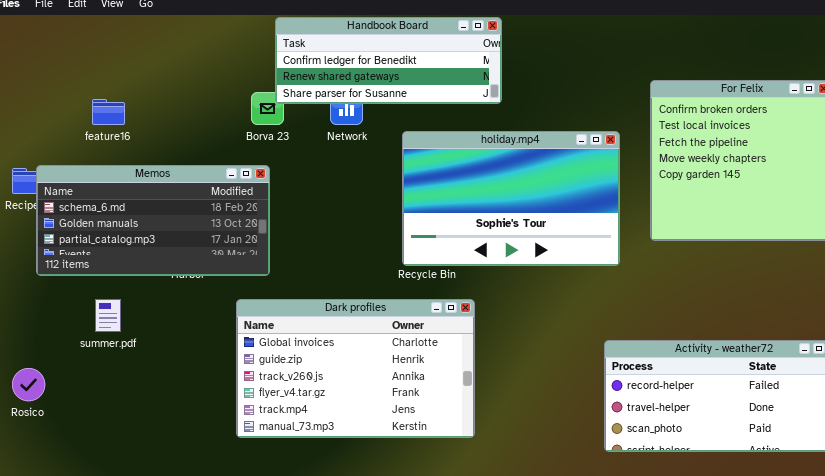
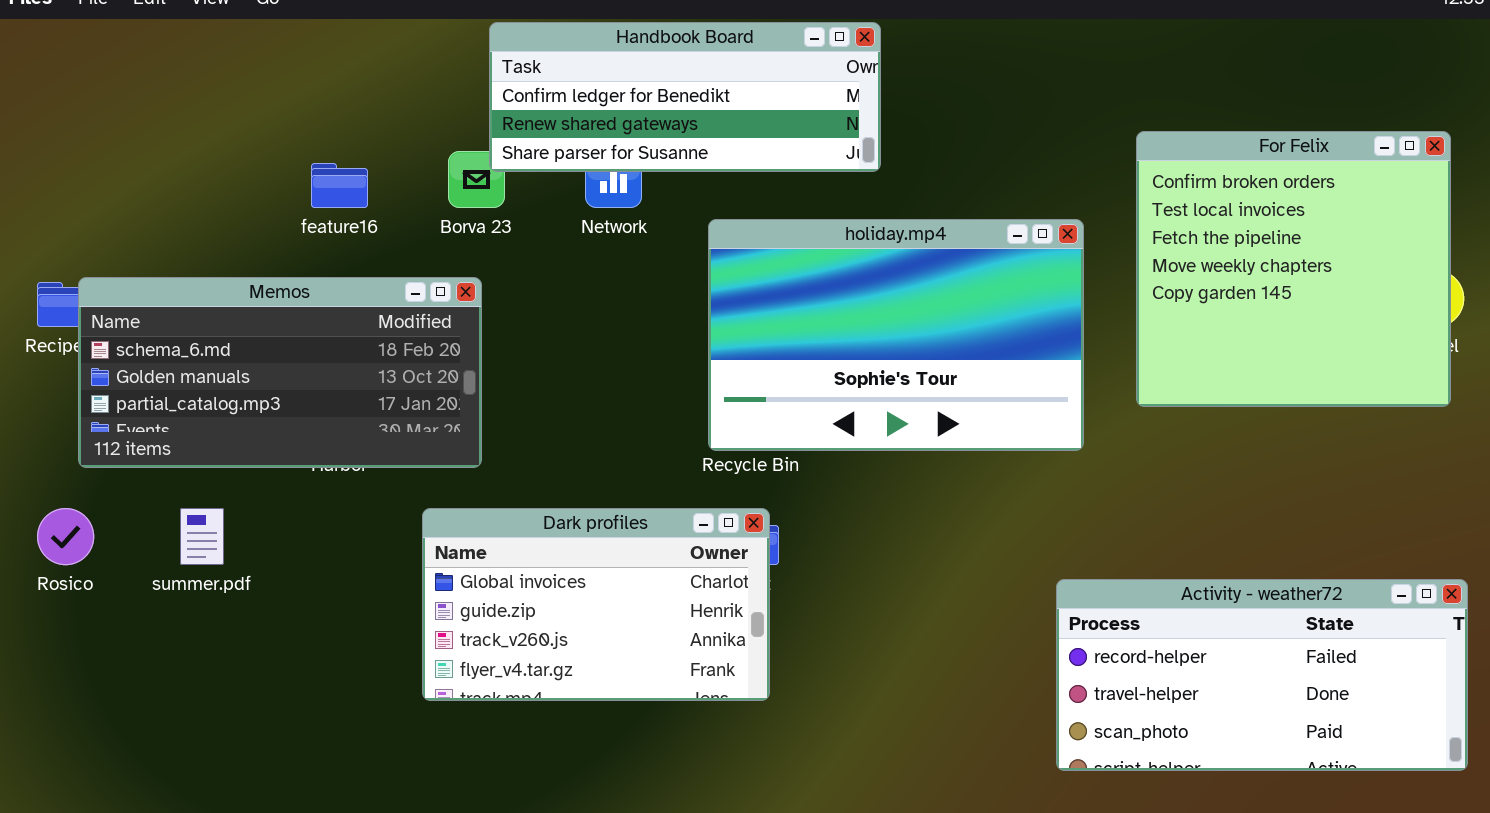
feature16: [92,99,125,125] -> [311,163,368,208], moved
Dark profiles: [236,299,475,438] -> [422,508,770,701], resized
Rosico: [12,368,45,401] -> [37,508,94,565], moved

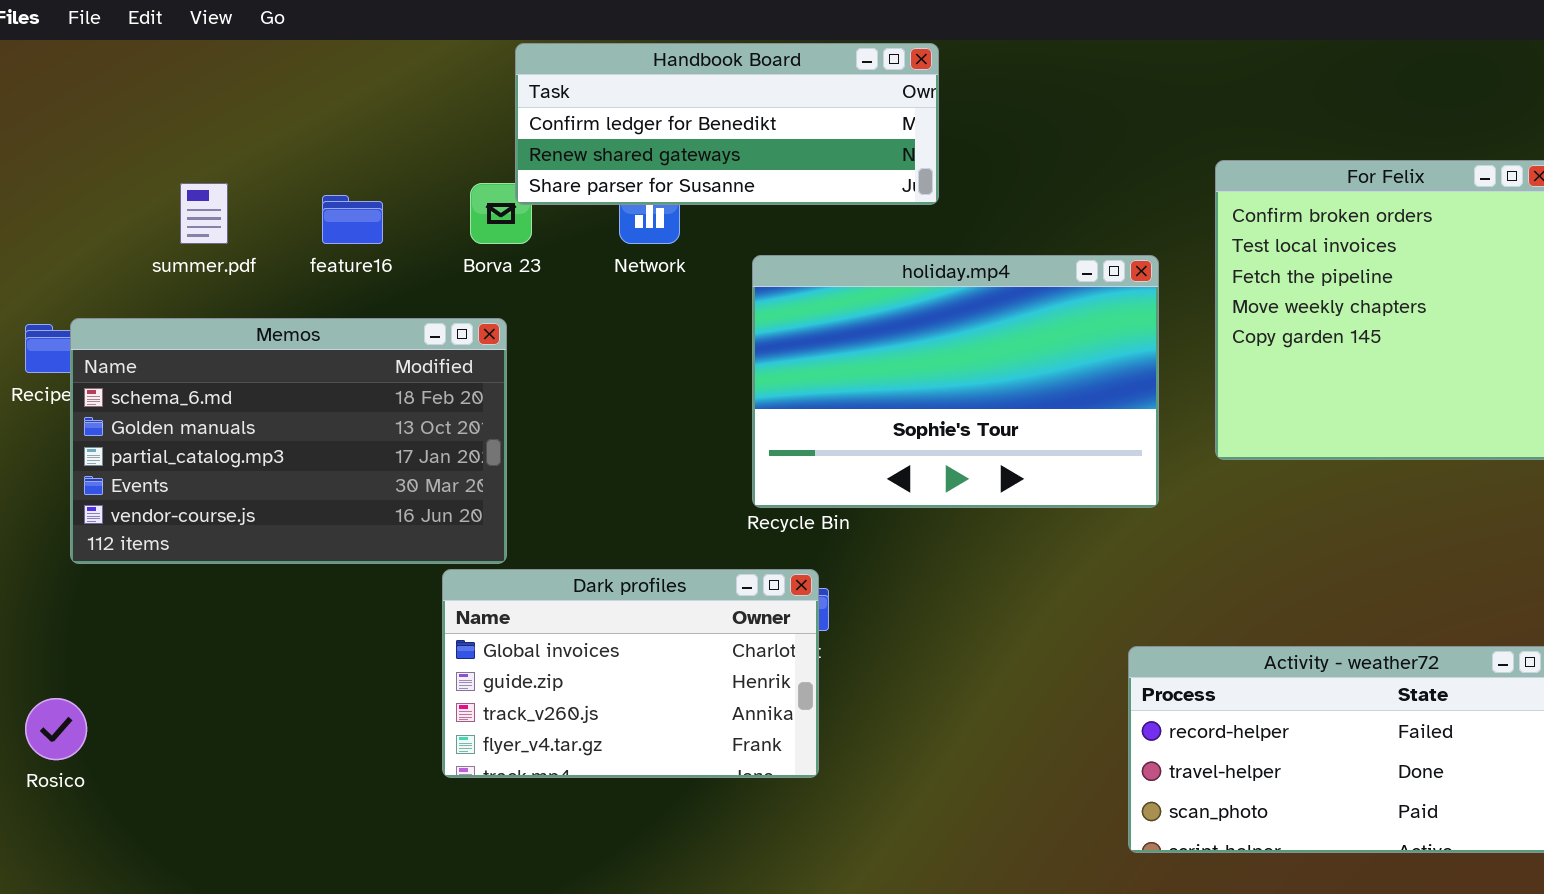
Memos: [78,277,482,468] -> [70,318,507,564], resized
Rosico: [37,508,94,565] -> [25,698,87,760], moved
summer.pdf: [180,508,224,565] -> [180,183,228,244], moved

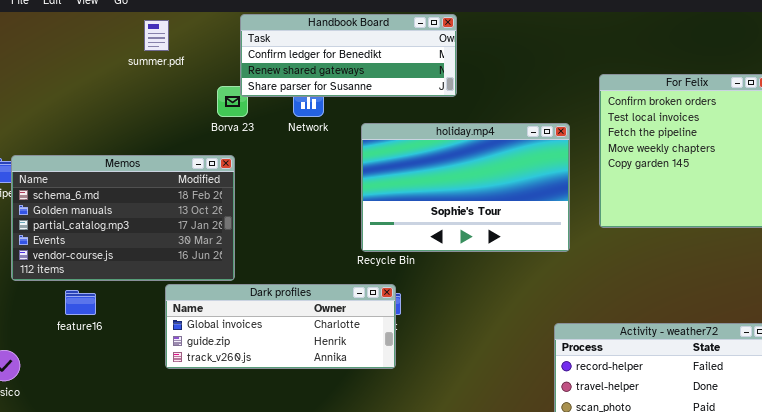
summer.pdf: [180,183,228,244] -> [144,20,169,51], moved
feature16: [322,195,383,244] -> [65,290,96,315], moved
Dark profiles: [442,569,819,778] -> [165,284,396,369], resized

